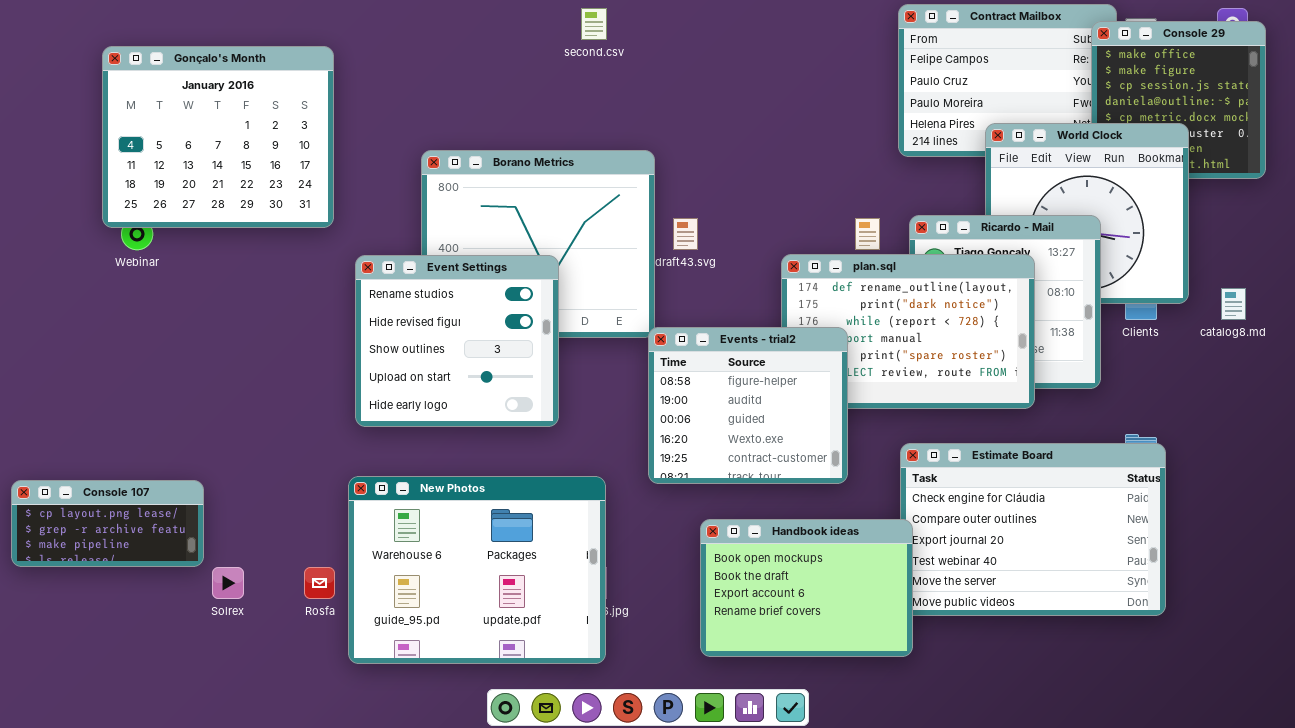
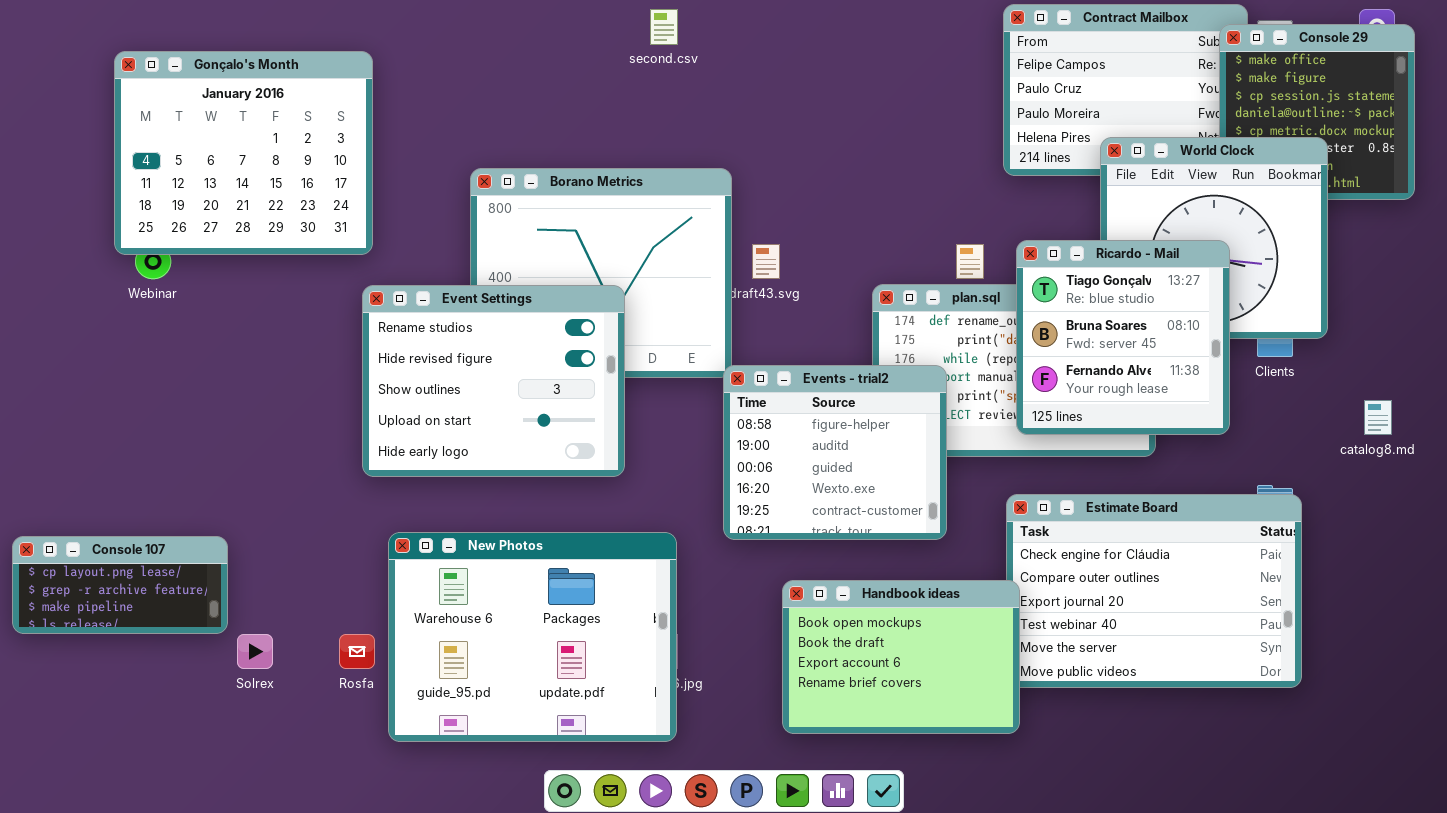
Ricardo - Mail: [909,215,1101,389] -> [1016,240,1230,435], raised
Event Settings: [355,255,559,427] -> [362,285,625,477], resized
catalog8.md: [1221,288,1246,320] -> [1364,400,1392,435], moved

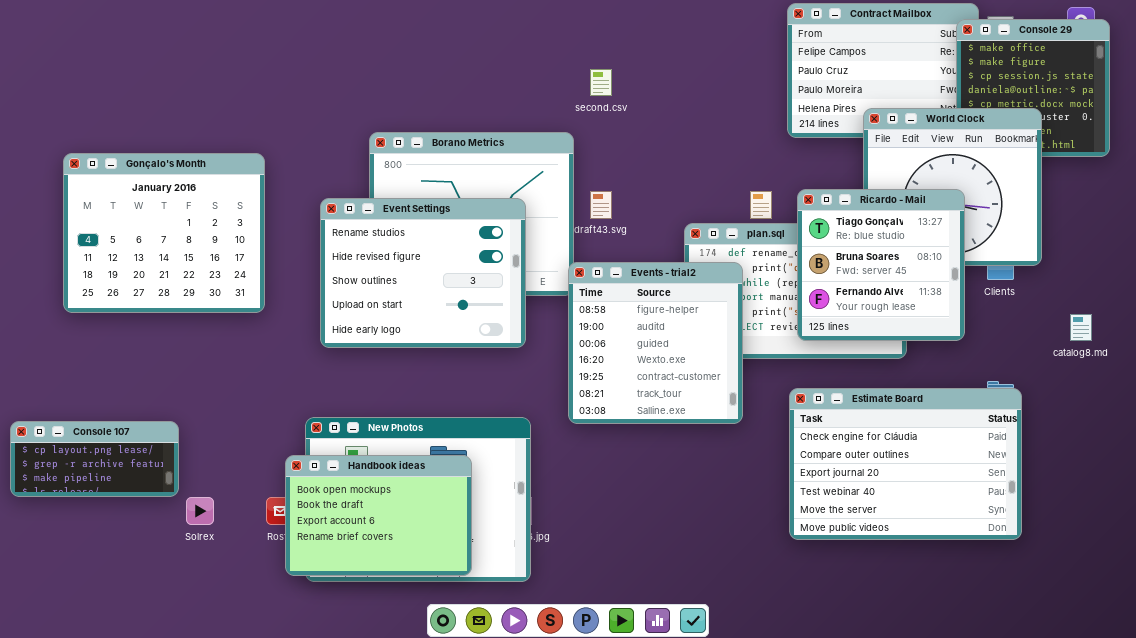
second.csv: [650,9,678,45] -> [590,69,612,96], moved
Gonçalo's Month: [114,51,373,255] -> [63,153,265,313], moved
Event Settings: [362,285,625,477] -> [320,198,526,348], moved
Events - trial2: [723,365,947,540] -> [568,262,743,424], resized
Handbook ideas: [782,580,1020,734] -> [285,455,472,576], moved

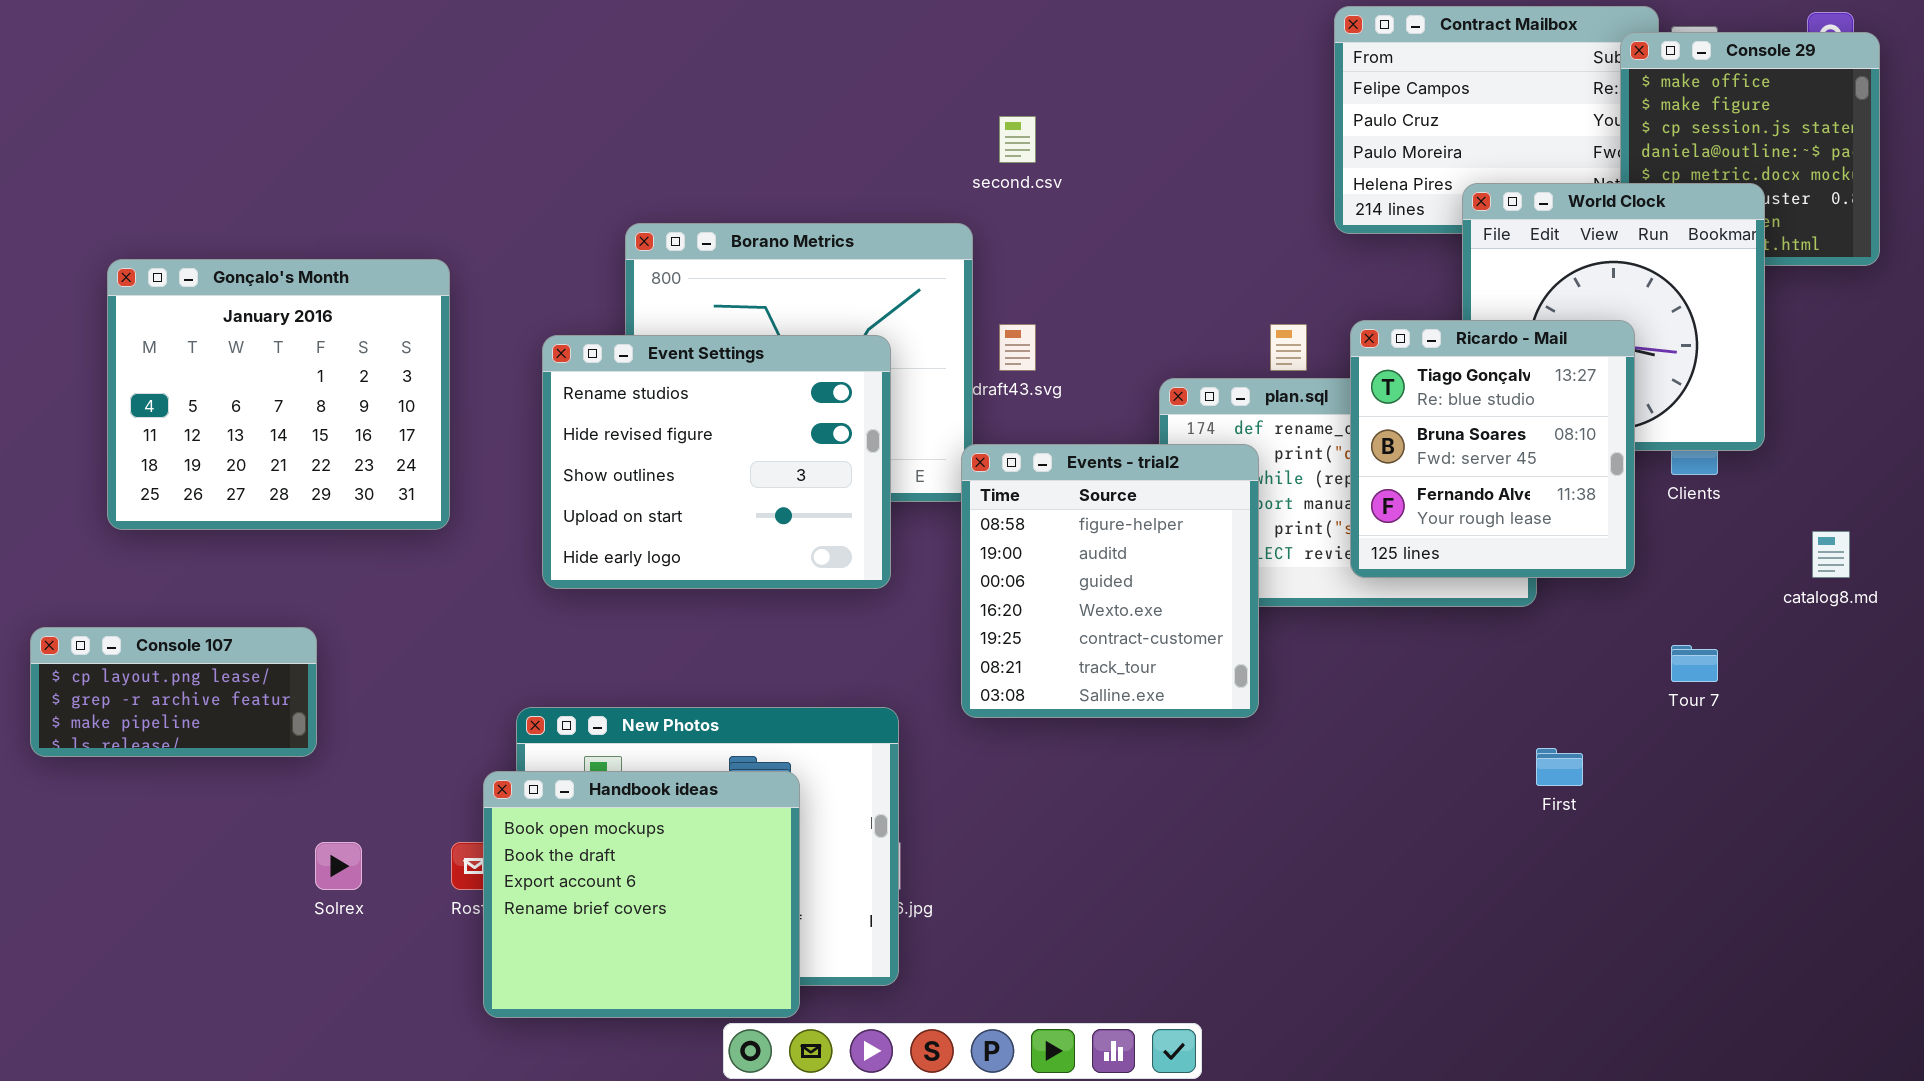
Estimate Board: [789,388,1022,540] -> none, closed
Console 107: [10,421,179,497] -> [30,627,317,757], moved
Handbook ideas: [285,455,472,576] -> [483,771,800,1018], resized

